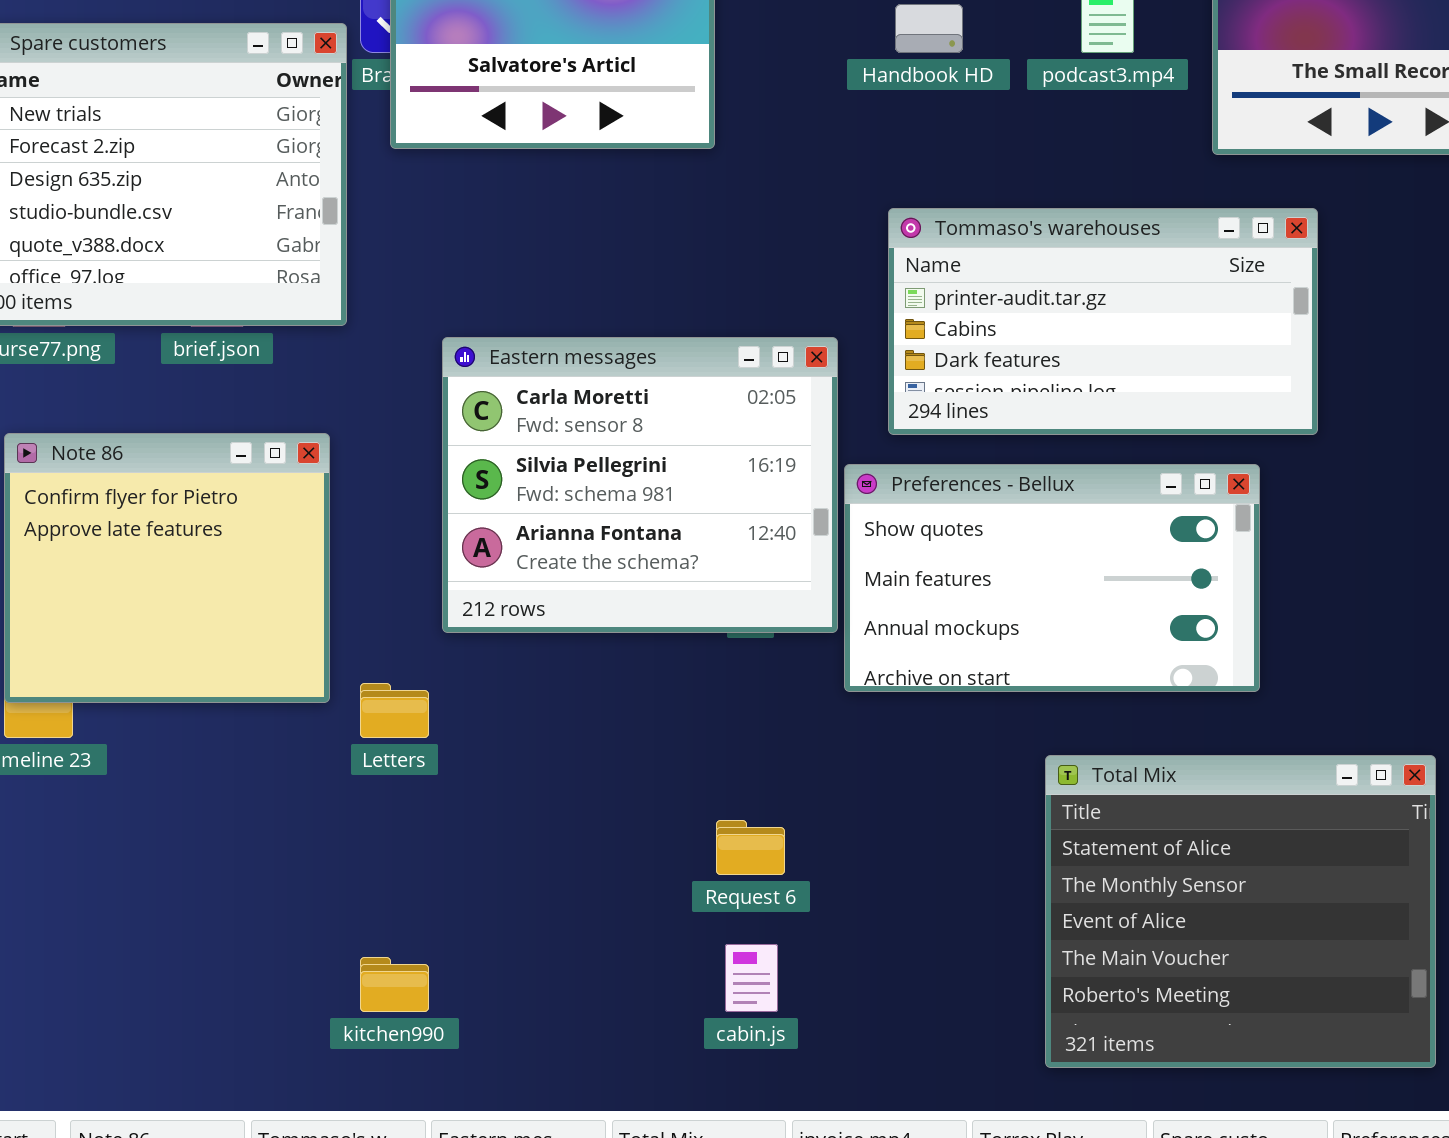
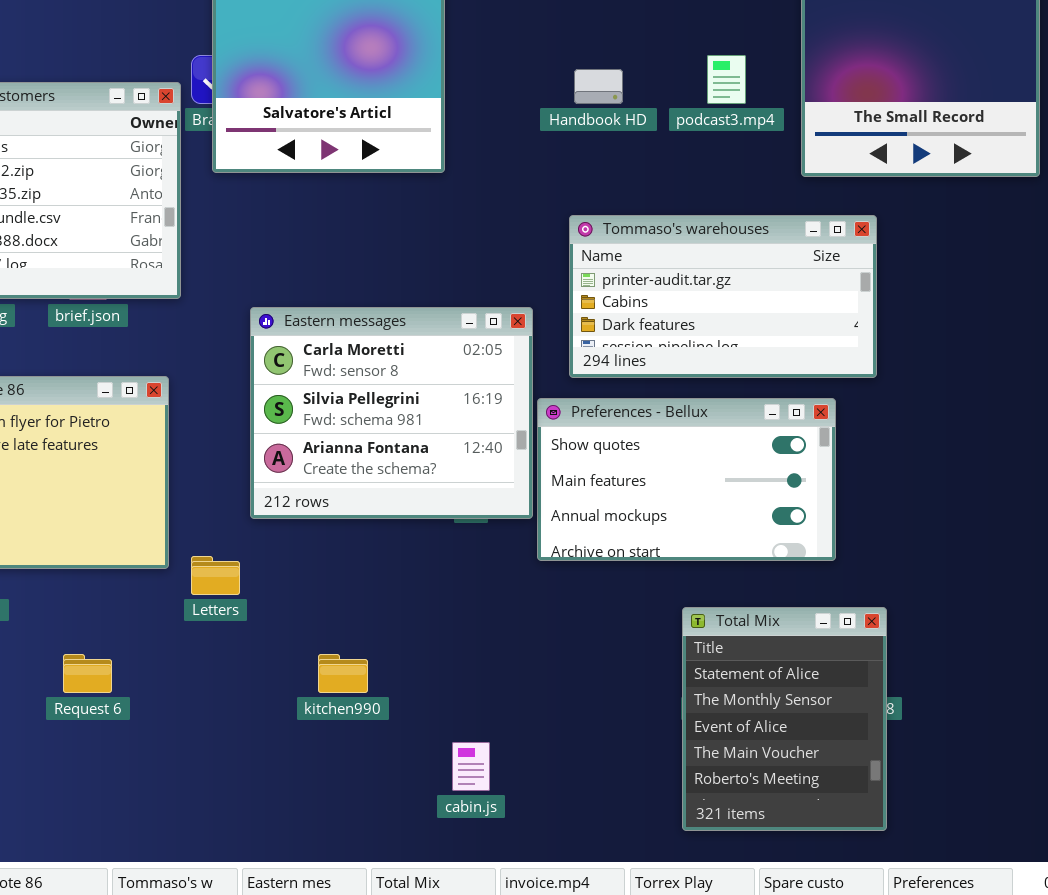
Total Mix: [1045,755,1436,1068] -> [682,607,887,831], resized
Request 6: [716,820,785,875] -> [63,654,112,693], moved
kitchen990: [360,957,429,1012] -> [318,654,368,693], moved

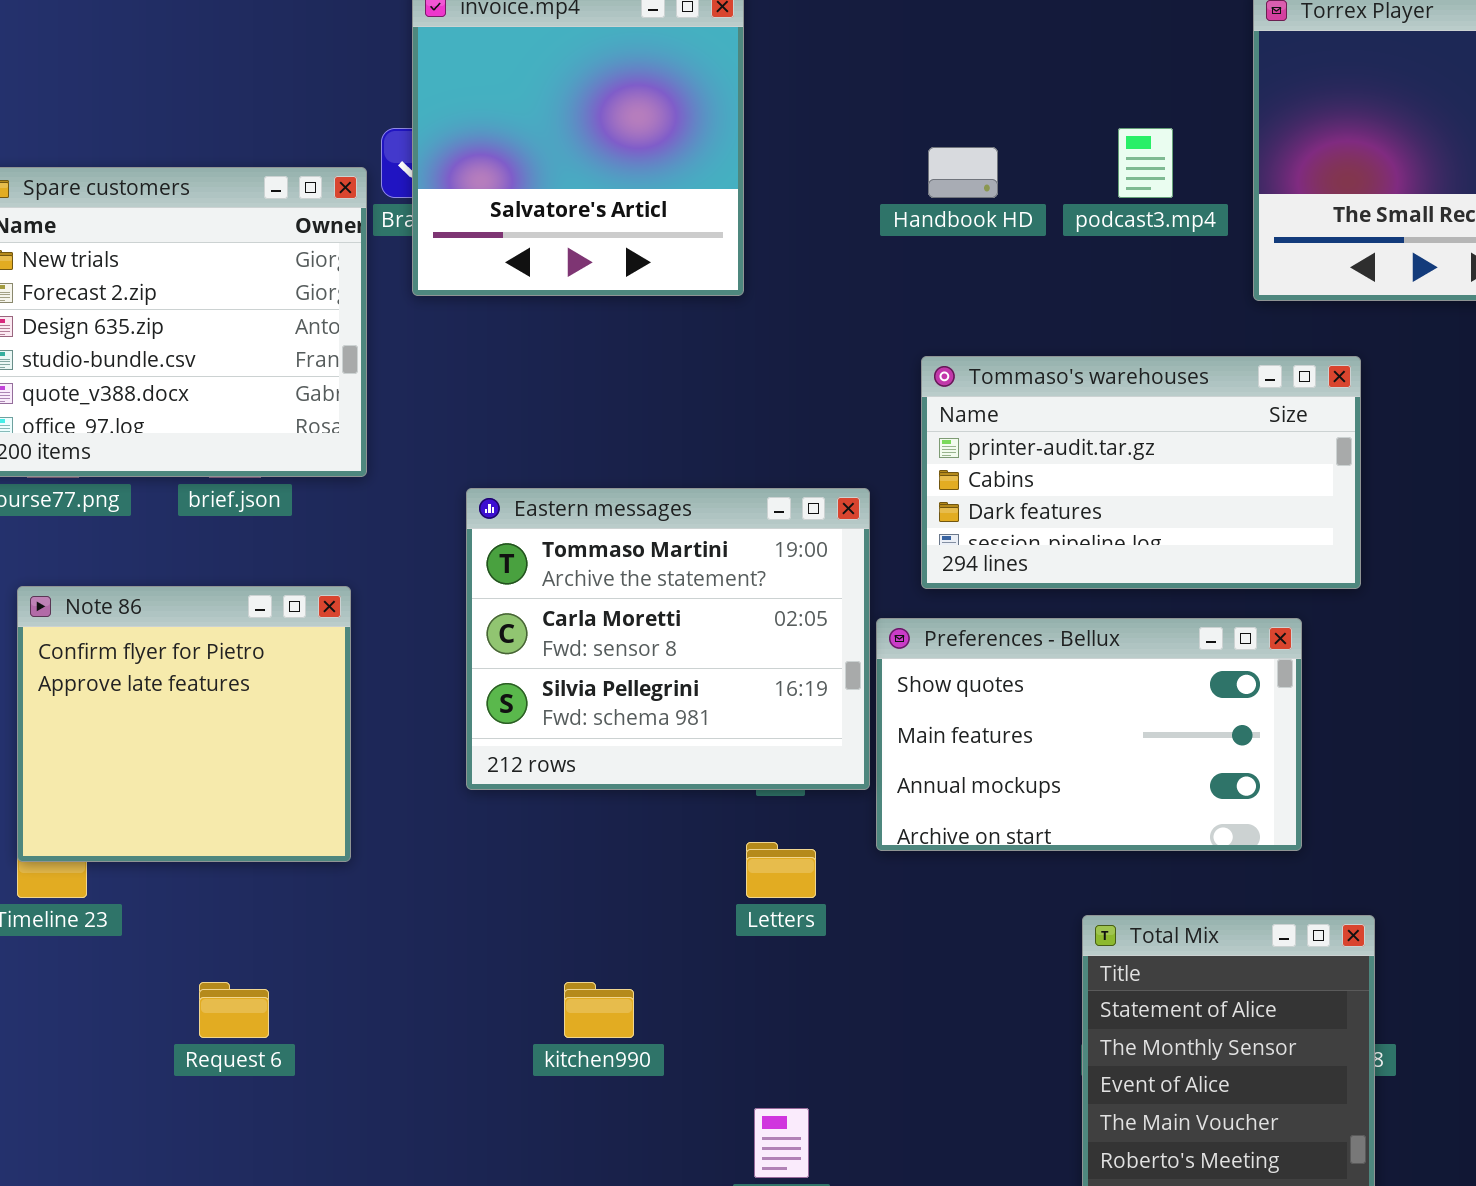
Eastern messages: [250,307,533,519] -> [466,488,870,790], scrolled up 1 row
Letters: [191,556,240,595] -> [746,842,816,898], moved

